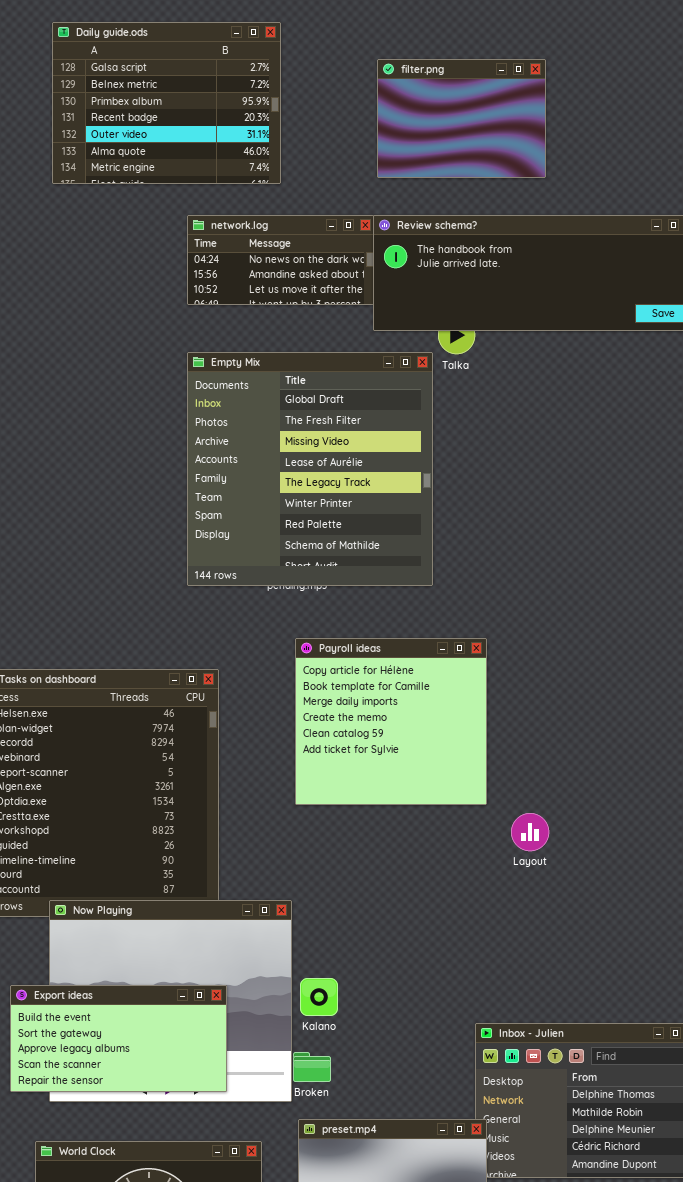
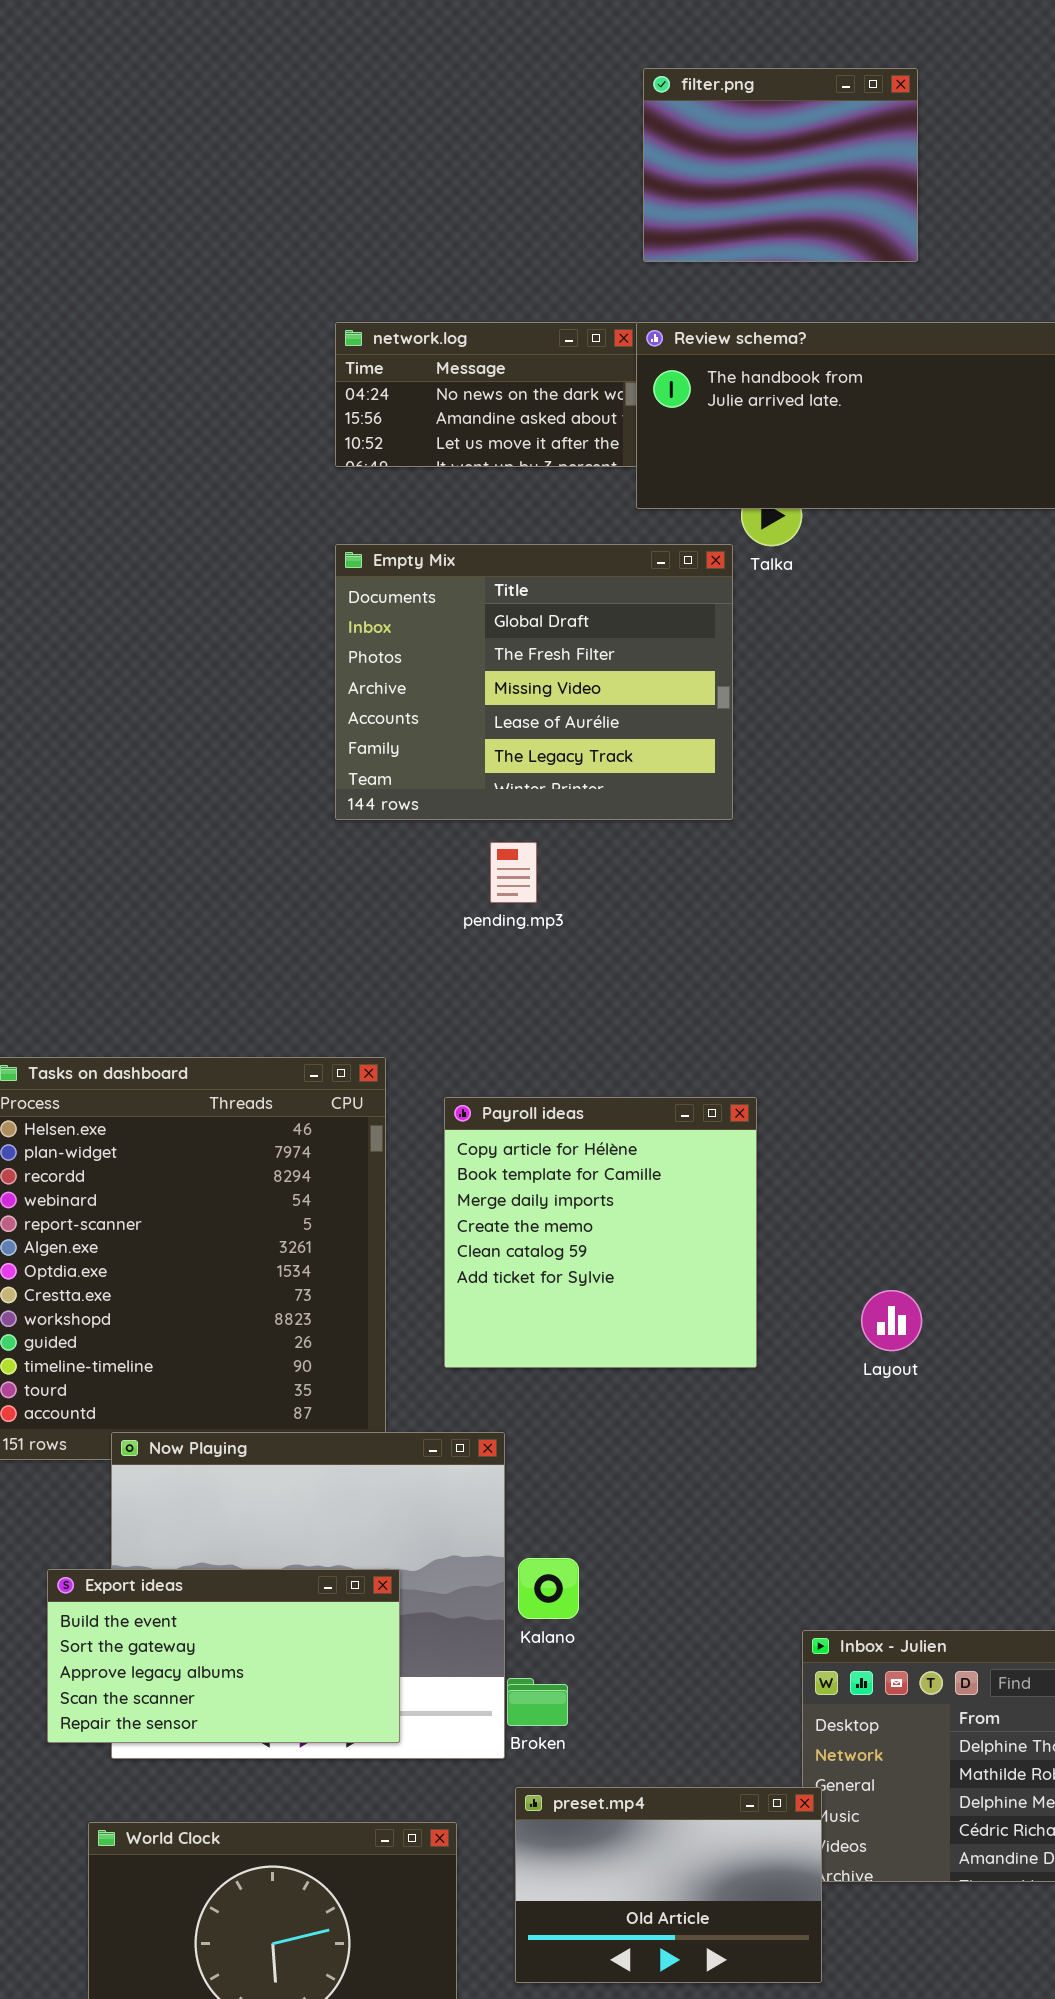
Daily guide.ods: [52,22,281,184] -> none, closed
Empty Mix: [187,352,433,586] -> [335,544,733,820], resized
Payroll ideas: [295,638,487,805] -> [444,1097,757,1368], moved

